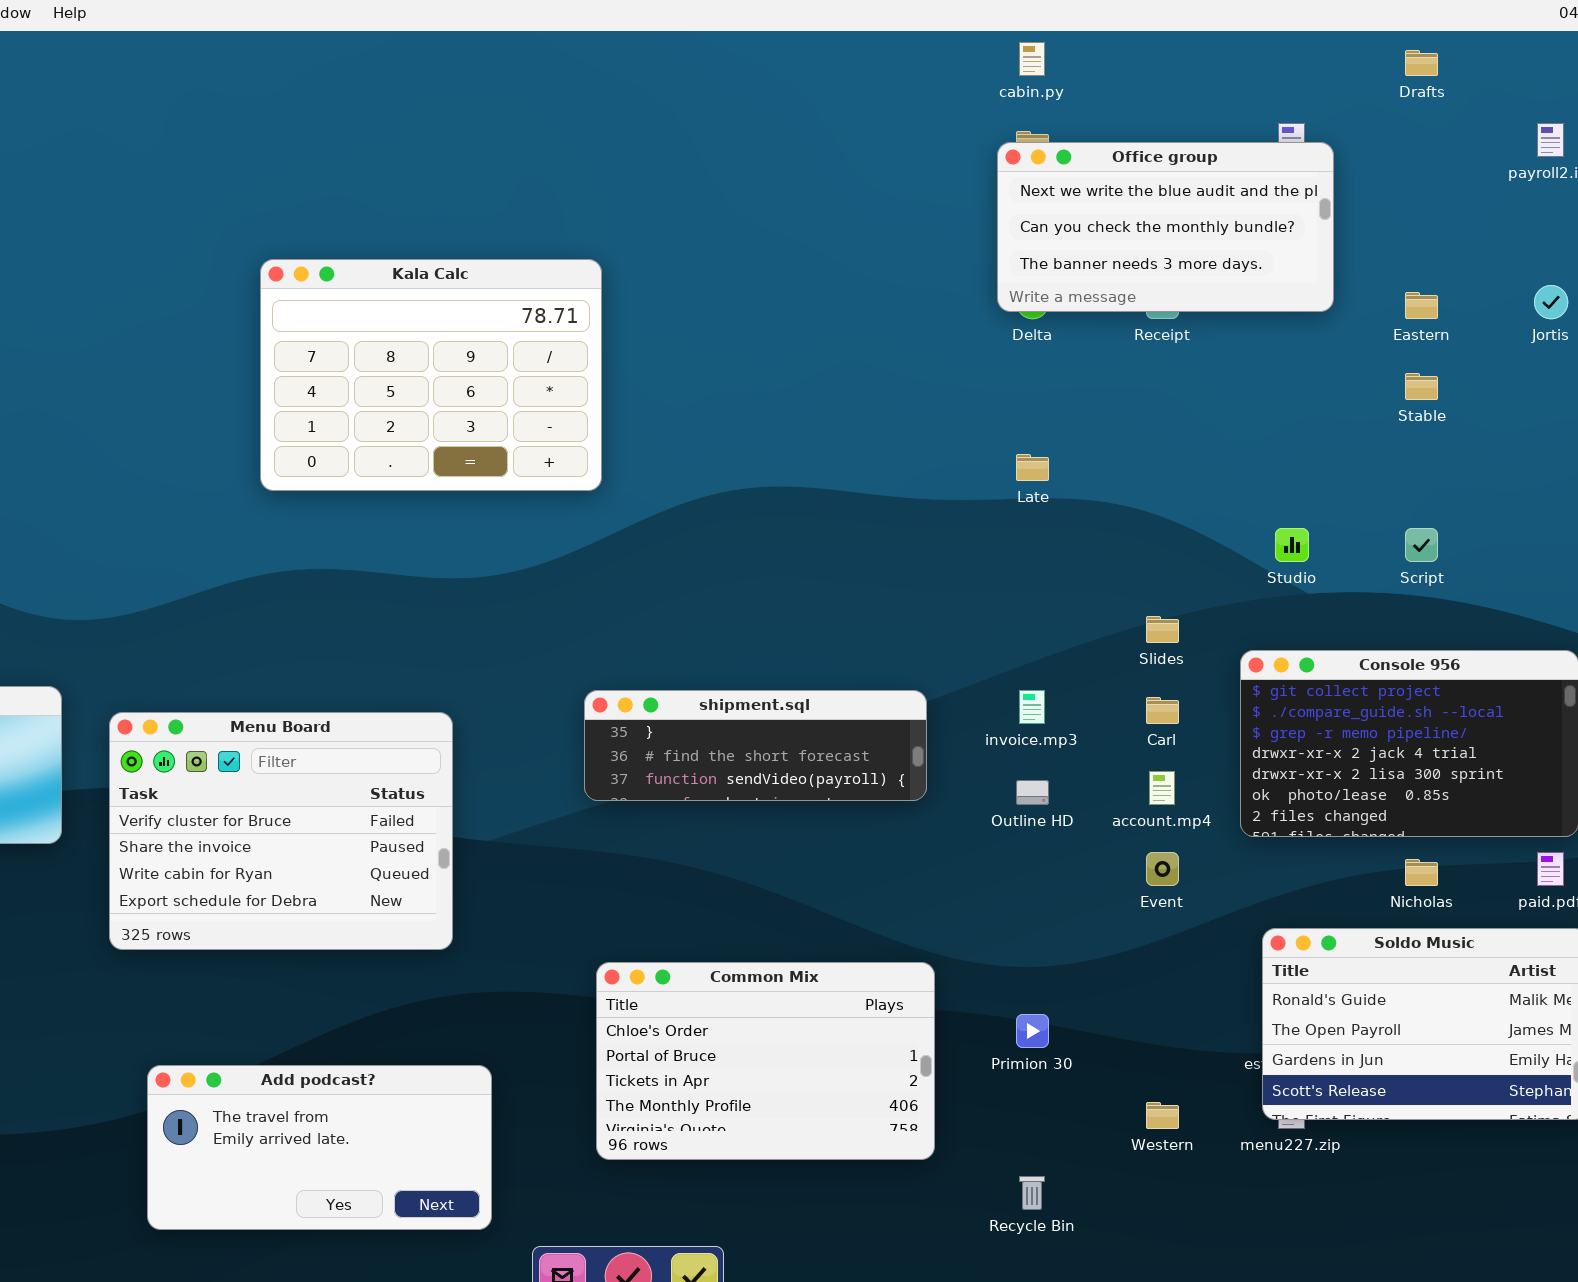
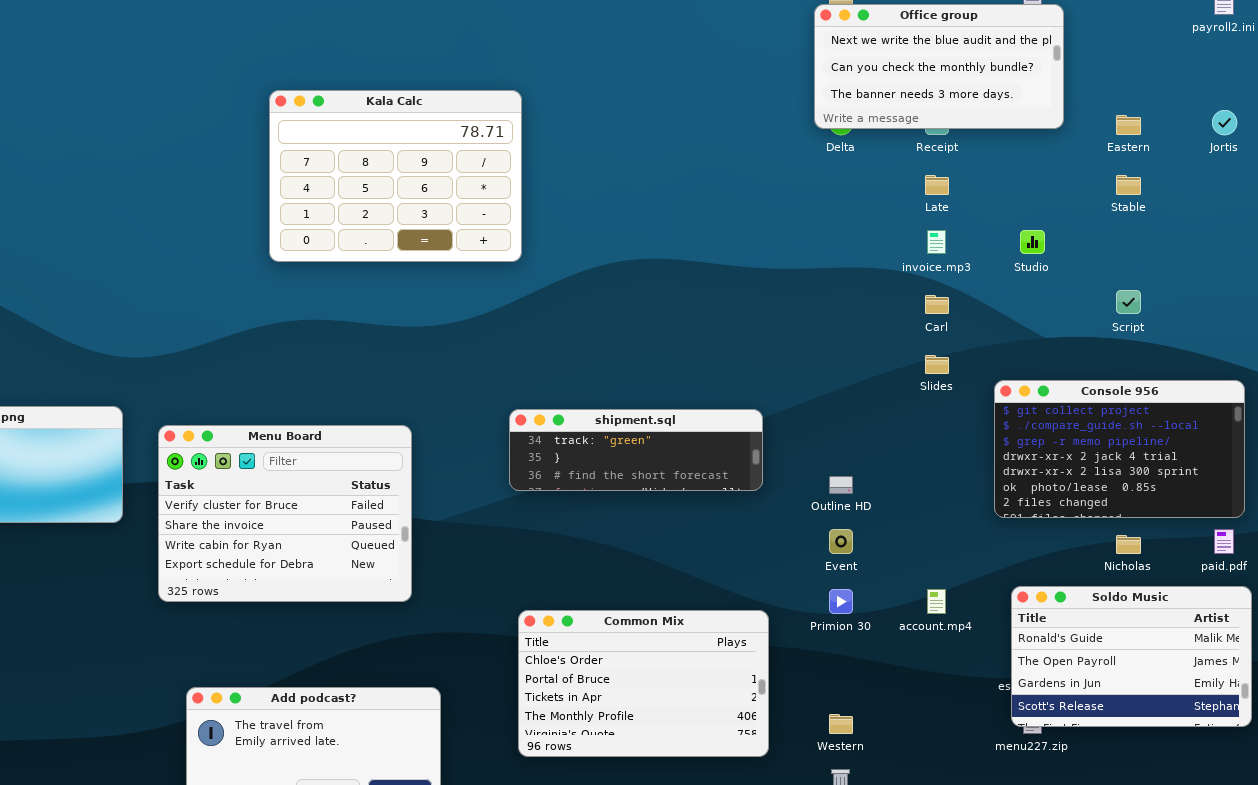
Late: [1016,454,1049,481] -> [925,175,949,195], moved
Studio: [1275,528,1309,562] -> [1020,230,1045,254], moved
shipment.sql: [584,690,927,801] -> [509,409,763,491], scrolled up 1 row
invoice.mp3: [1019,690,1045,724] -> [927,230,946,254], moved
Carl: [1146,697,1179,724] -> [925,295,949,314], moved
account.mp4: [1149,771,1175,805] -> [927,589,946,614], moved
Event: [1146,852,1179,886] -> [829,529,853,554], moved
Primion 30: [1016,1014,1049,1048] -> [829,589,853,614], moved
Western: [1146,1102,1179,1129] -> [829,714,853,734], moved

